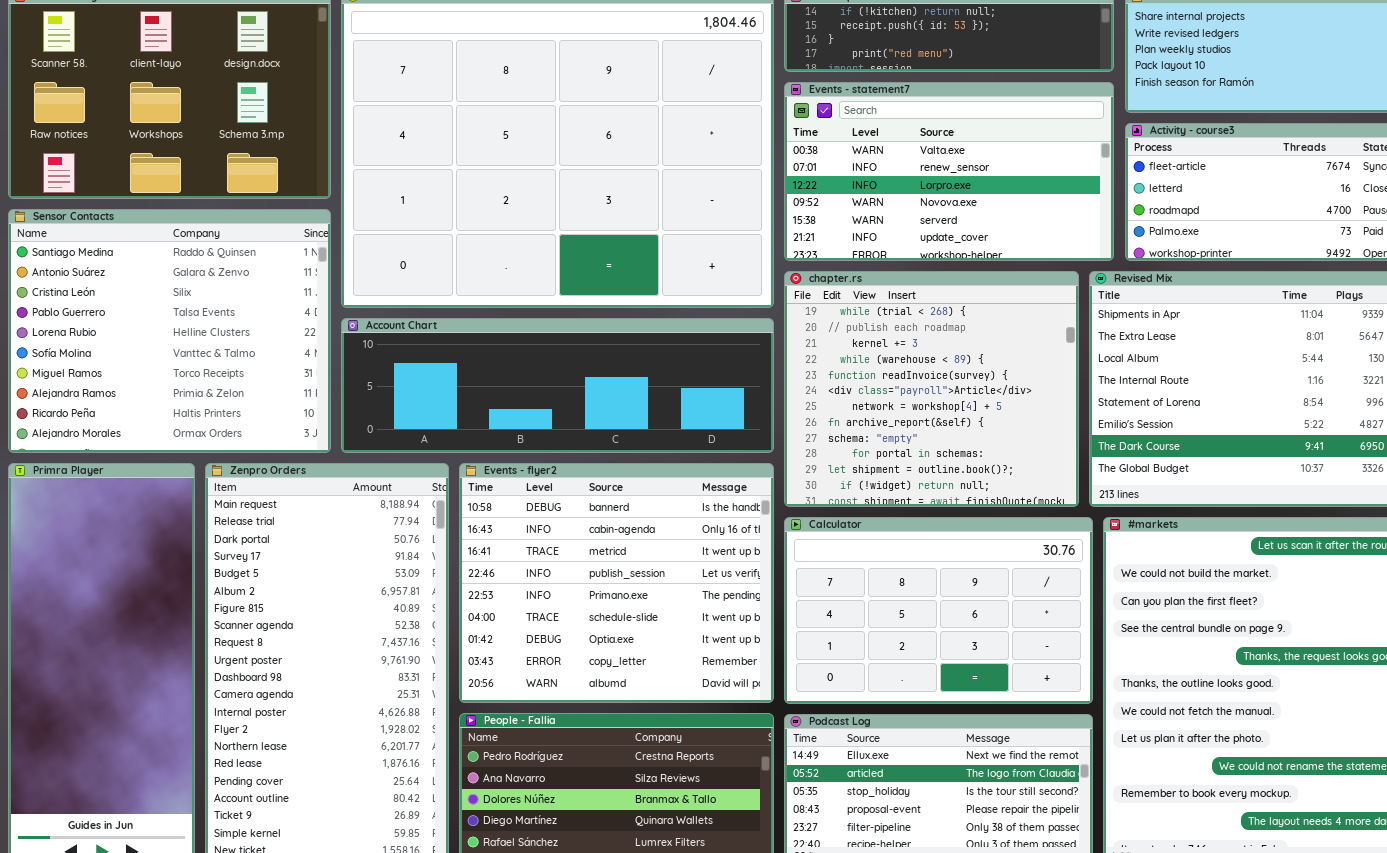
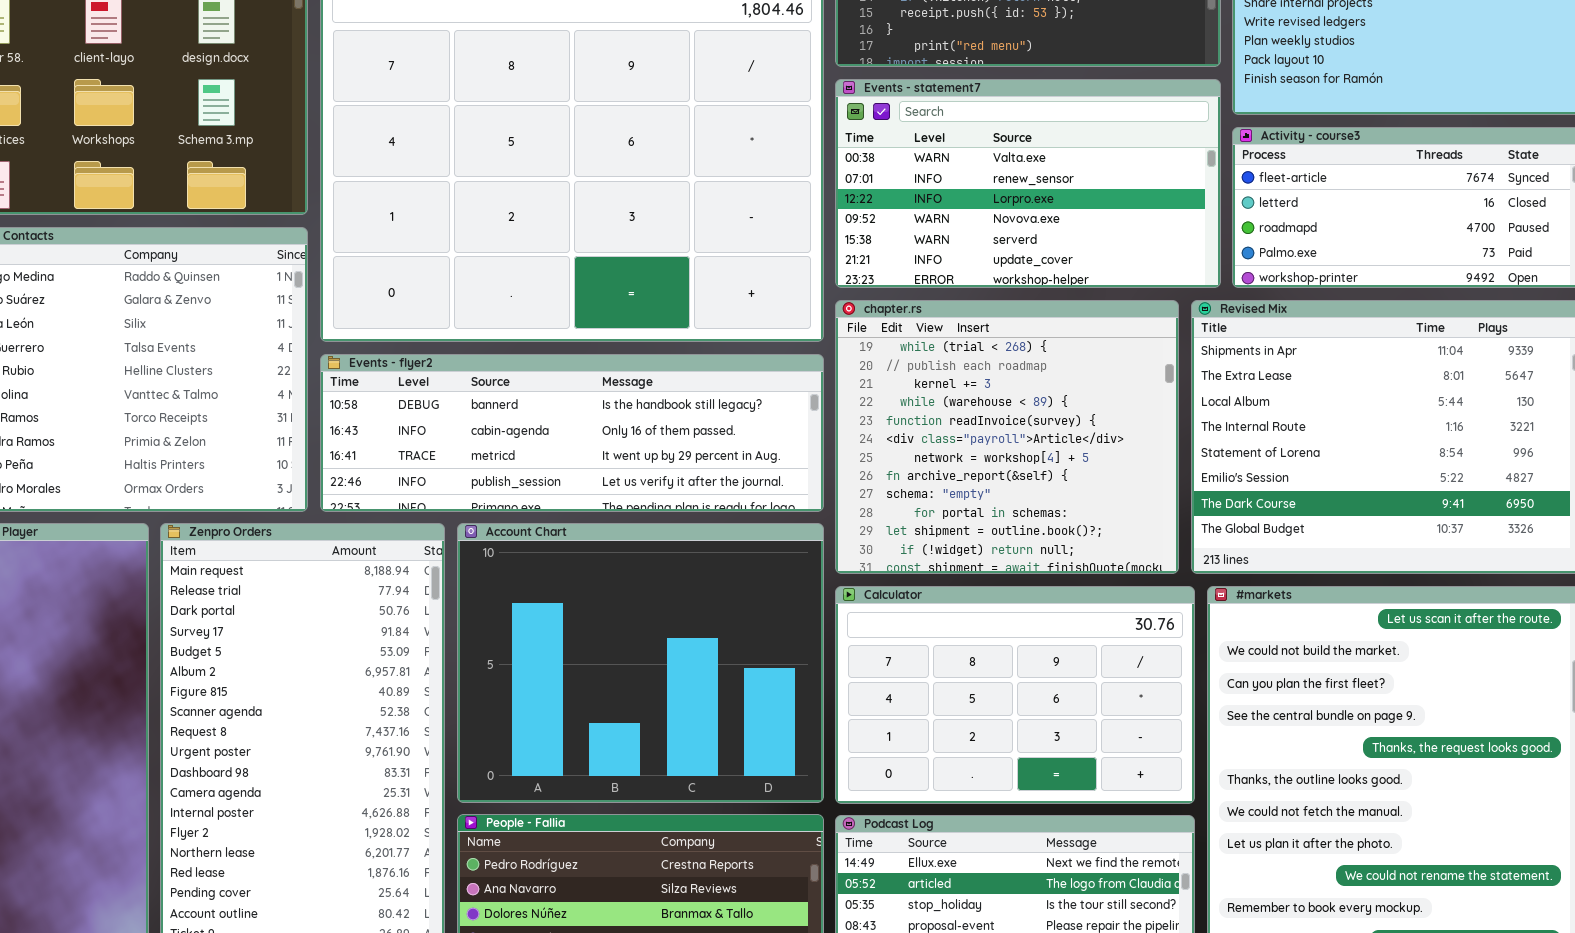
Account Chart: [341,318,774,453] -> [457,523,824,803], moved, resized
Events - flyer2: [459,463,774,703] -> [320,354,824,512], moved, resized

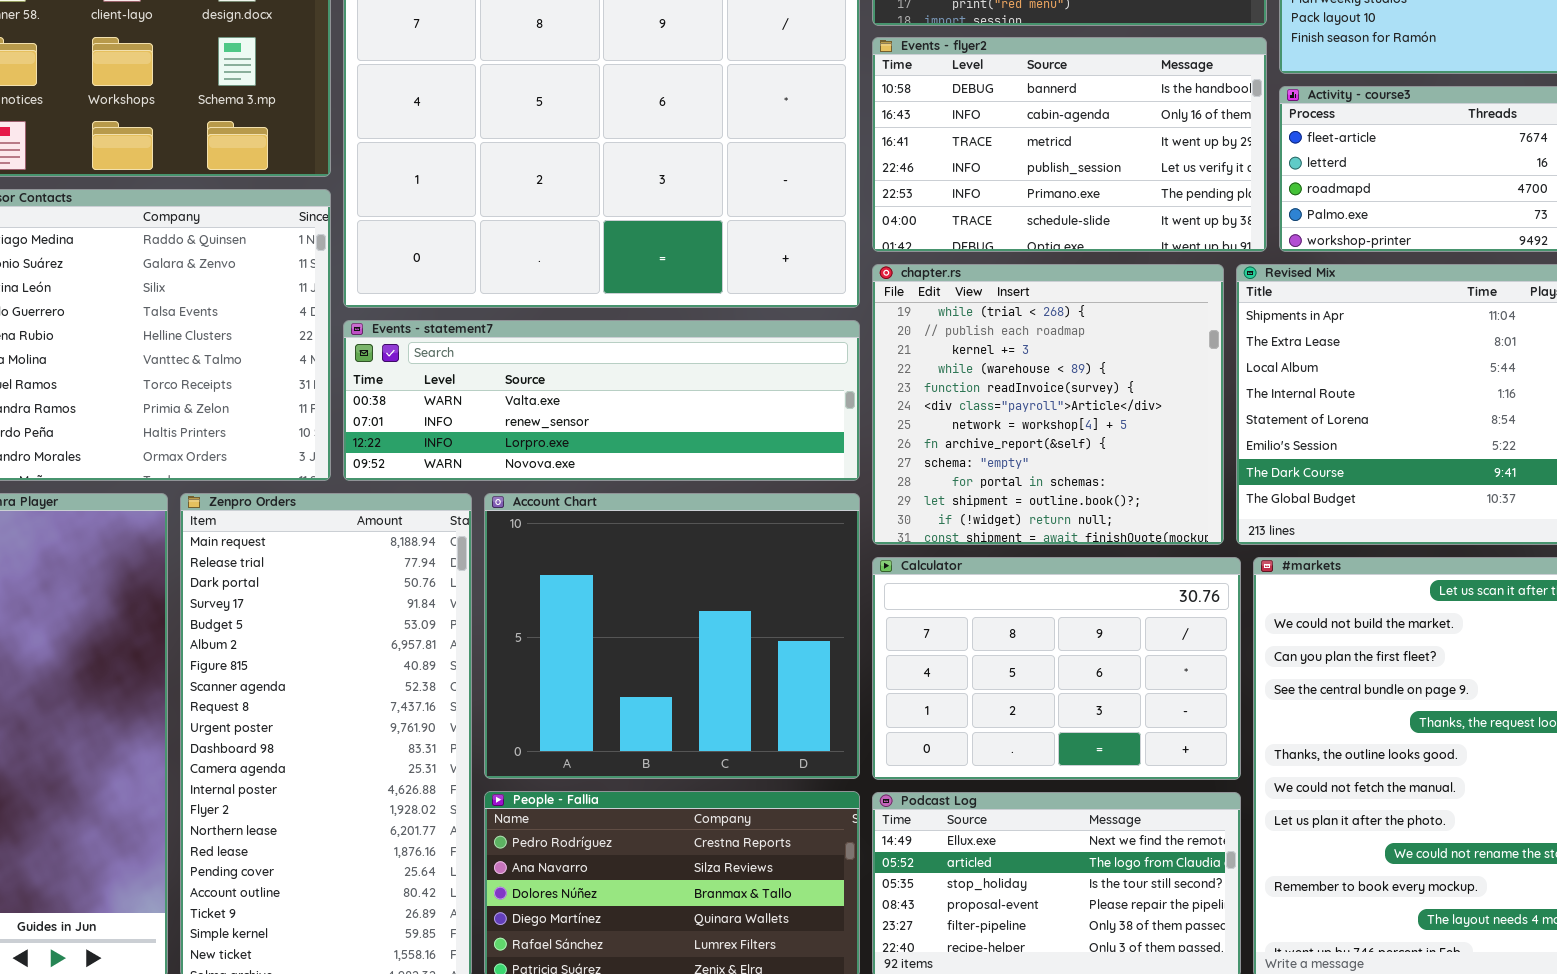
Events - statement7: [835,79,1221,288] -> [343,320,860,481], moved, resized
Events - flyer2: [320,354,824,512] -> [872,37,1267,252], moved, resized

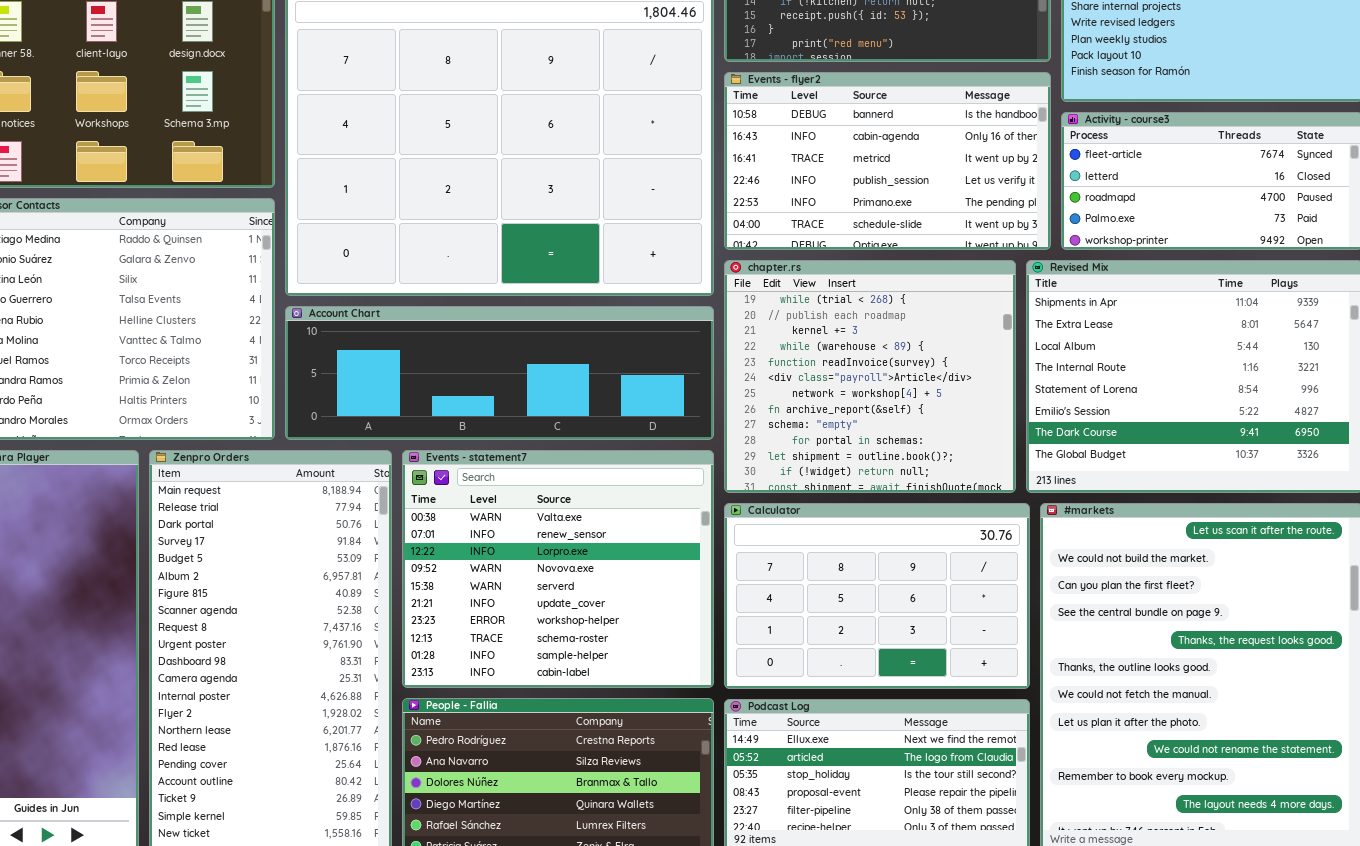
Events - statement7: [343,320,860,481] -> [402,450,714,688], moved, resized
Account Chart: [484,493,860,779] -> [285,306,714,440], moved, resized

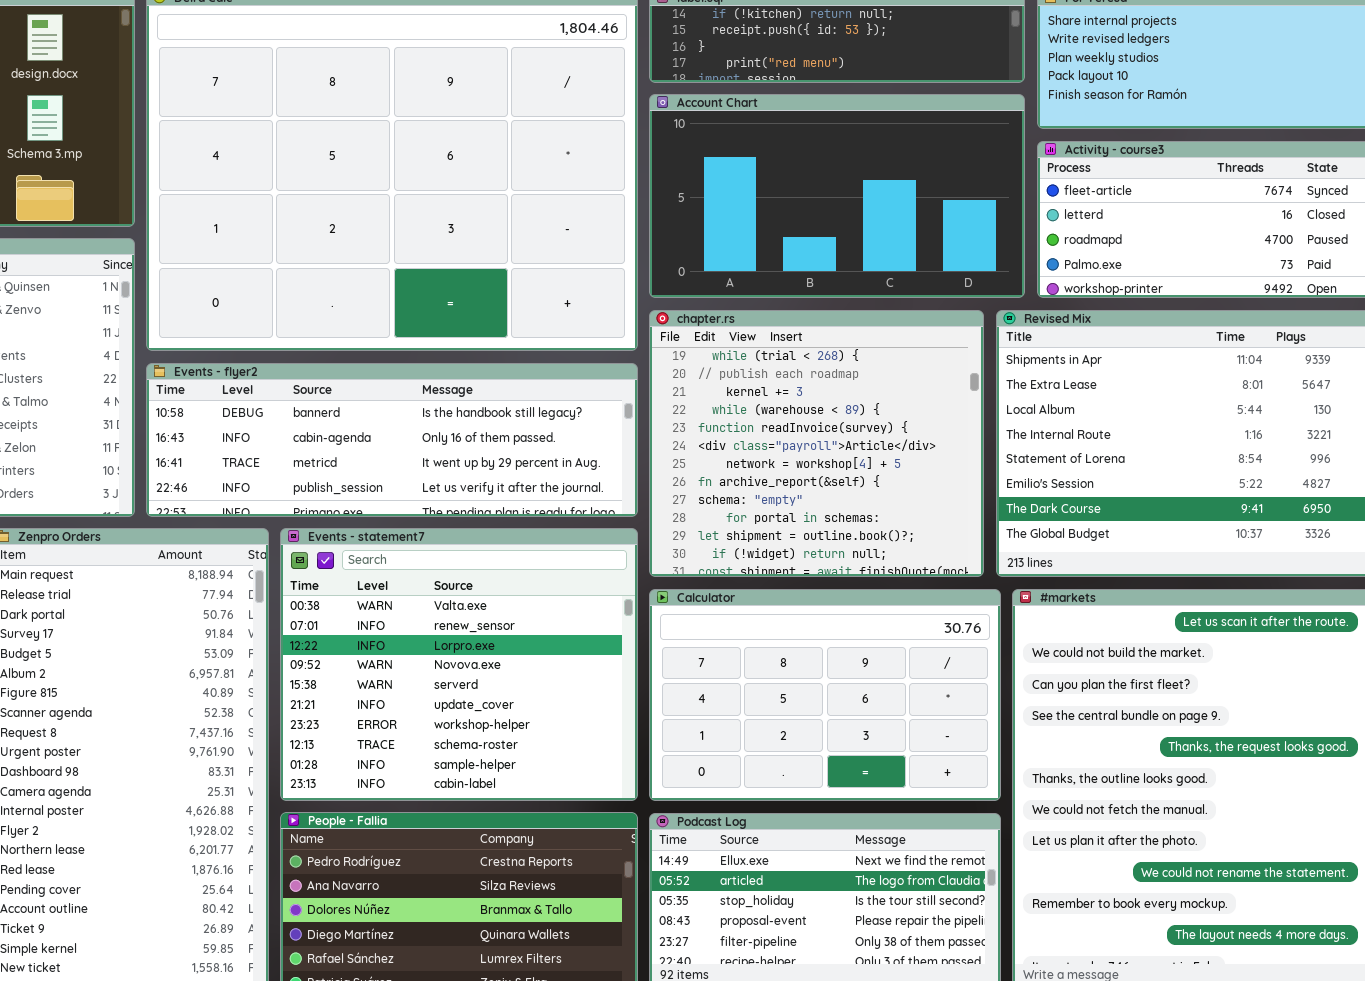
Events - flyer2: [724,72,1051,250] -> [146,363,638,517], moved, resized
Account Chart: [285,306,714,440] -> [649,94,1025,298], moved, resized

